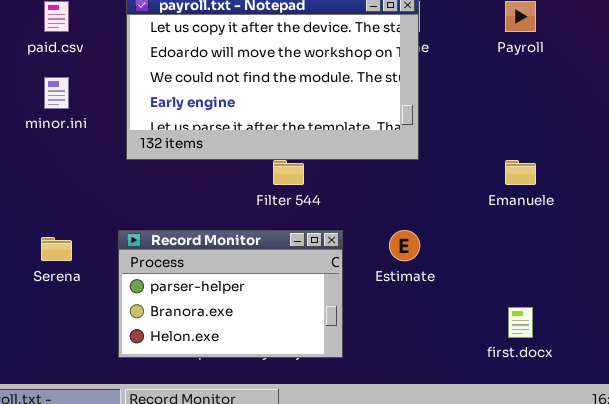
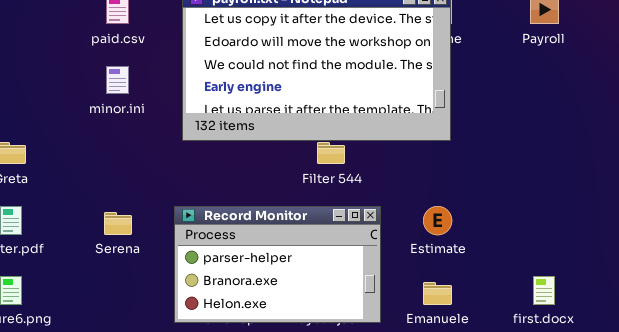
Emanuele: [505,160,536,185] -> [423,282,452,305], moved

